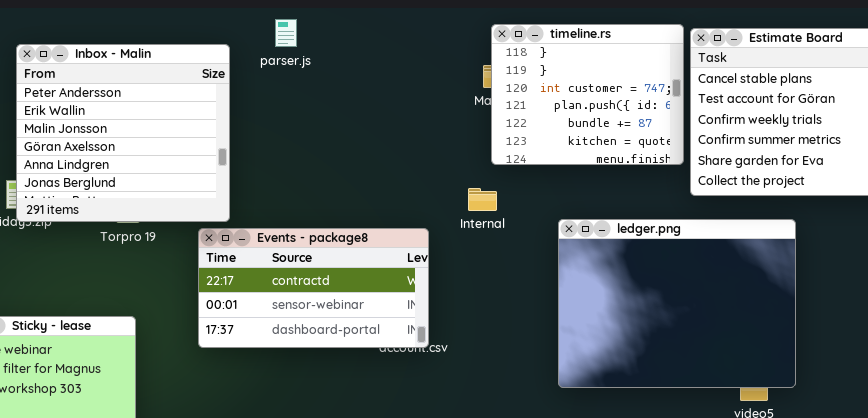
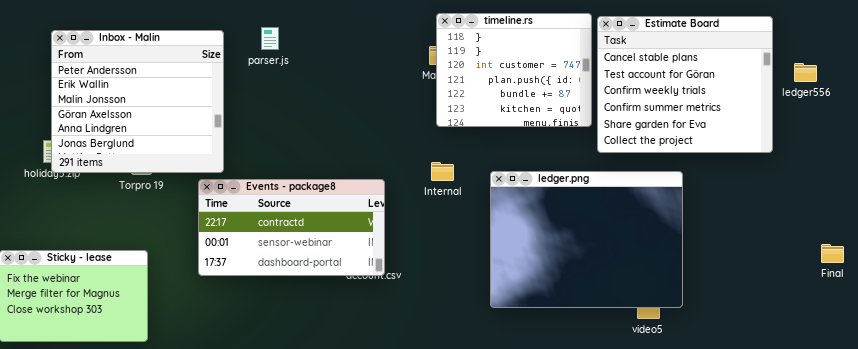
parser.js: [275,19,297,47] -> [261,27,279,50], moved
Internal: [468,188,497,211] -> [431,162,454,181], moved

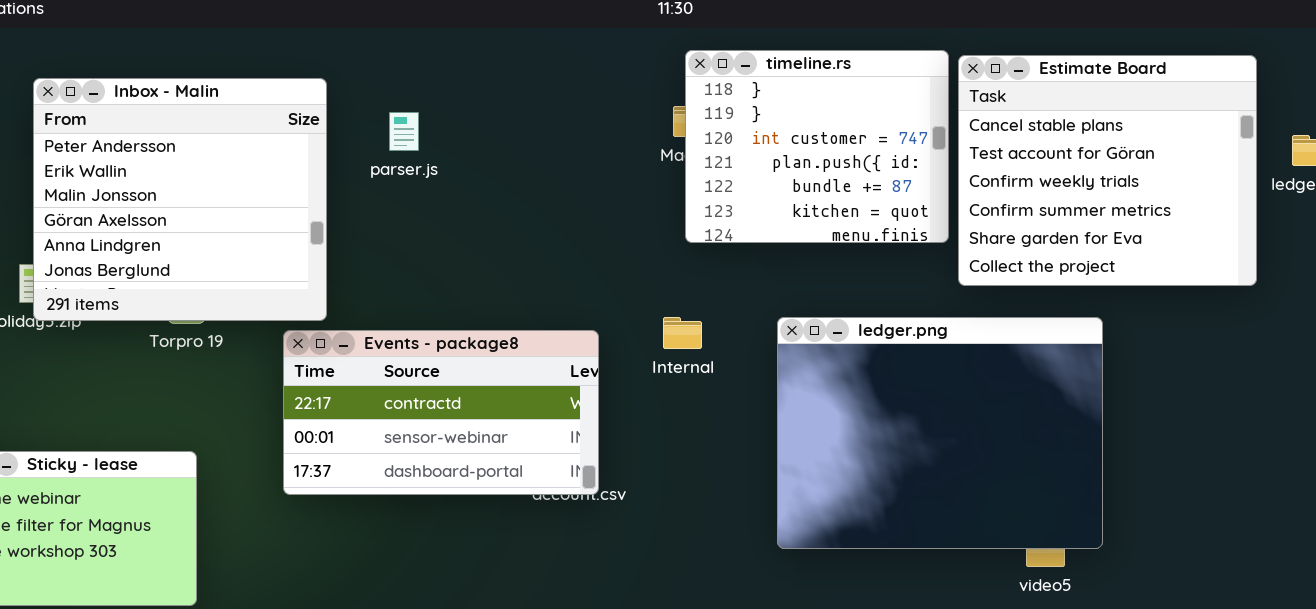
parser.js: [261,27,279,50] -> [389,112,419,151], moved
Internal: [431,162,454,181] -> [663,317,702,349], moved

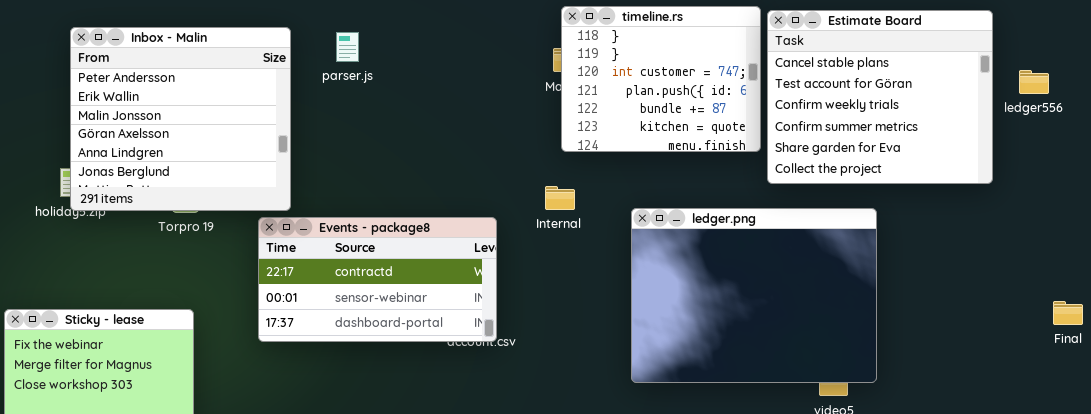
parser.js: [389,112,419,151] -> [336,32,359,62], moved
Internal: [663,317,702,349] -> [545,186,575,210], moved

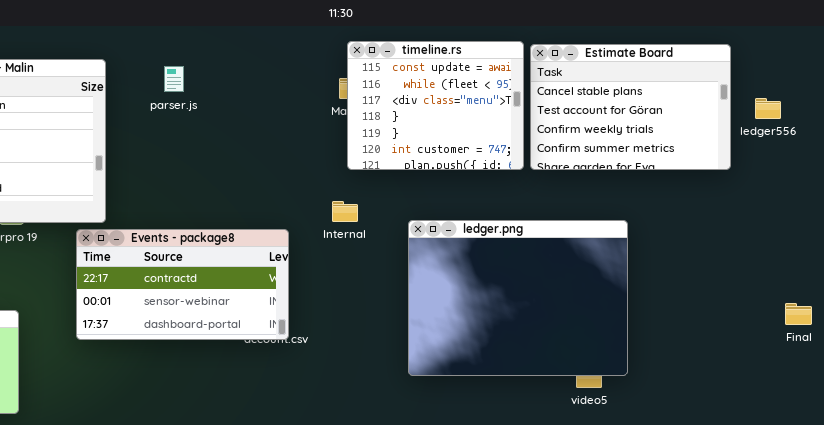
timeline.rs: [561,6,761,152] -> [347,41,524,170], scrolled up 3 rows
Estimate Board: [767,10,993,184] -> [530,44,731,170], resized
parser.js: [336,32,359,62] -> [164,66,184,92], moved

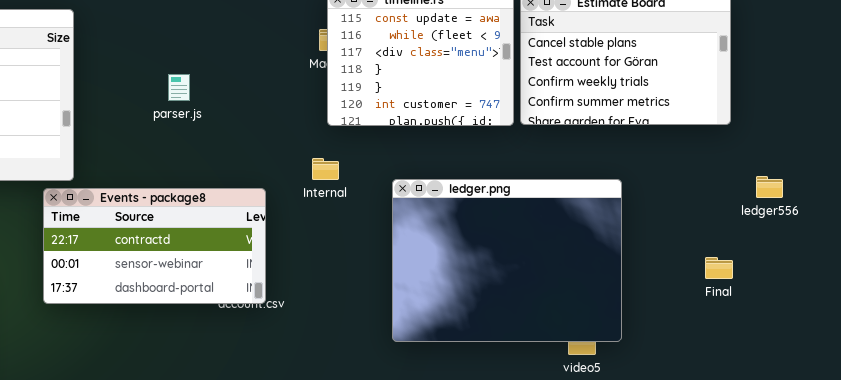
parser.js: [164,66,184,92] -> [168,74,190,101], moved
ledger556: [755,98,781,119] -> [756,176,783,198], moved
Final: [785,303,812,325] -> [705,257,733,279], moved

